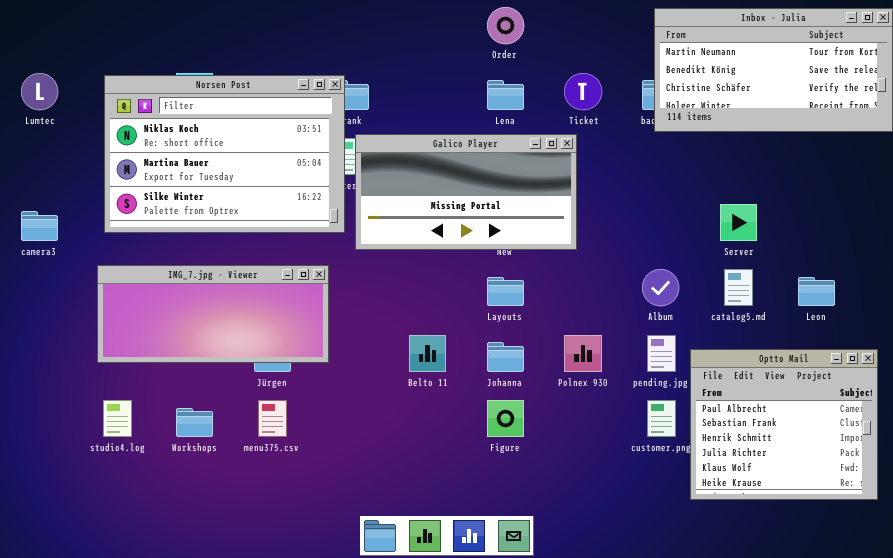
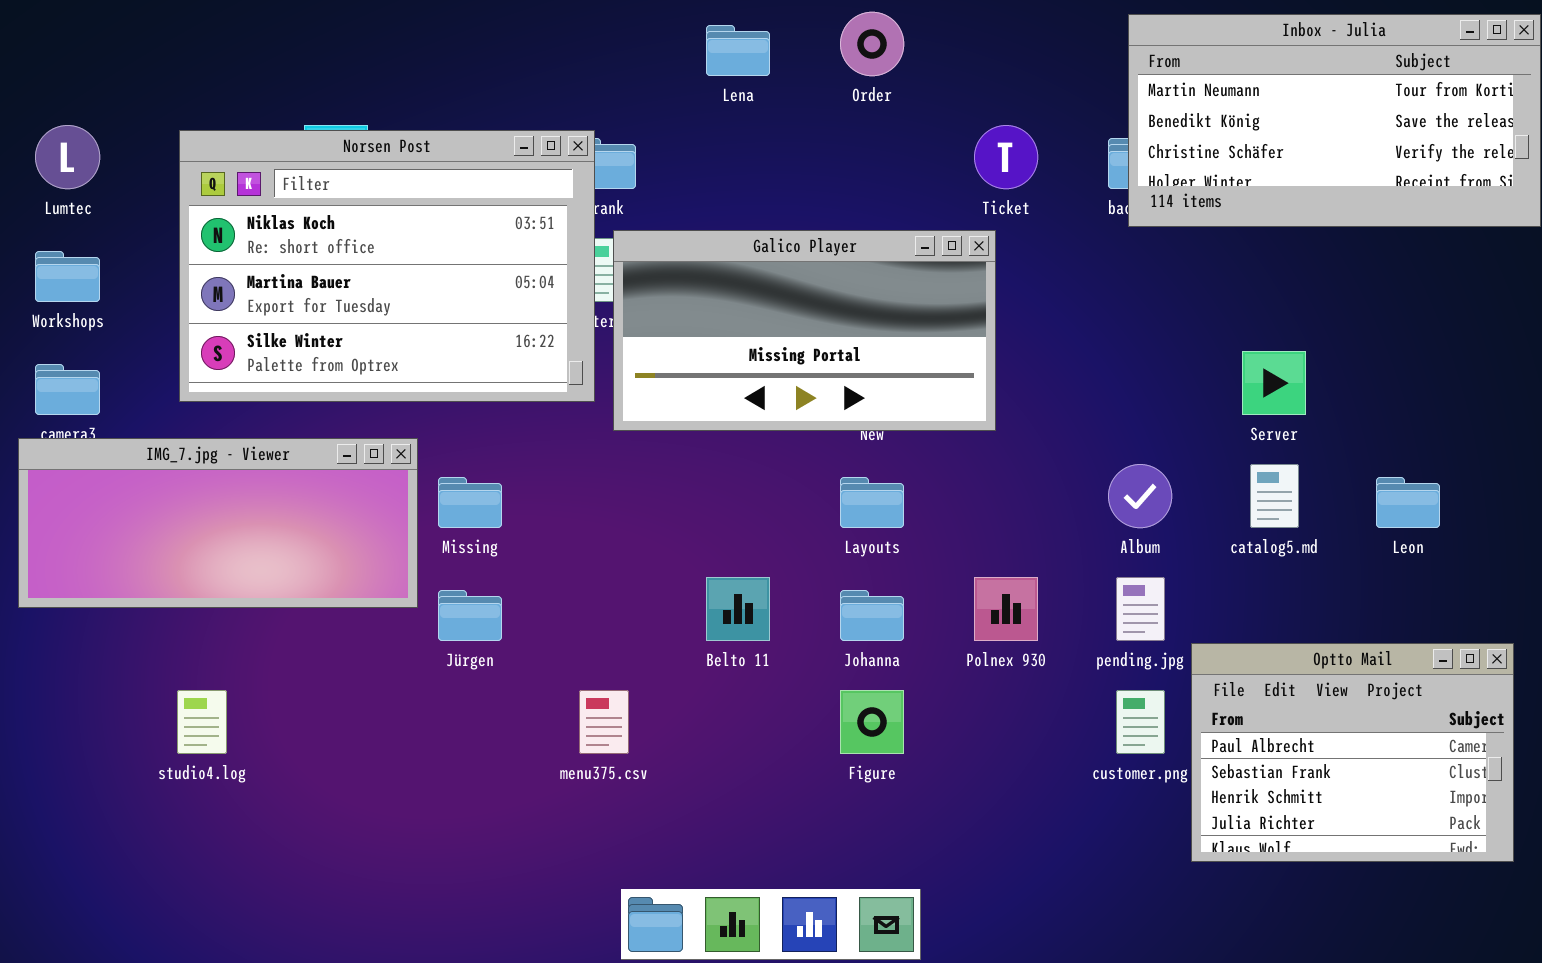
Lena: [487,80,524,110] -> [706,25,770,76], moved
IMG_7.jpg - Viewer: [97,265,329,363] -> [18,438,418,608], moved
Optto Mail: [690,349,878,500] -> [1191,643,1514,862], resized
menu375.csv: [258,400,287,437] -> [579,690,629,754], moved
Workshops: [176,408,213,437] -> [35,251,100,302], moved

